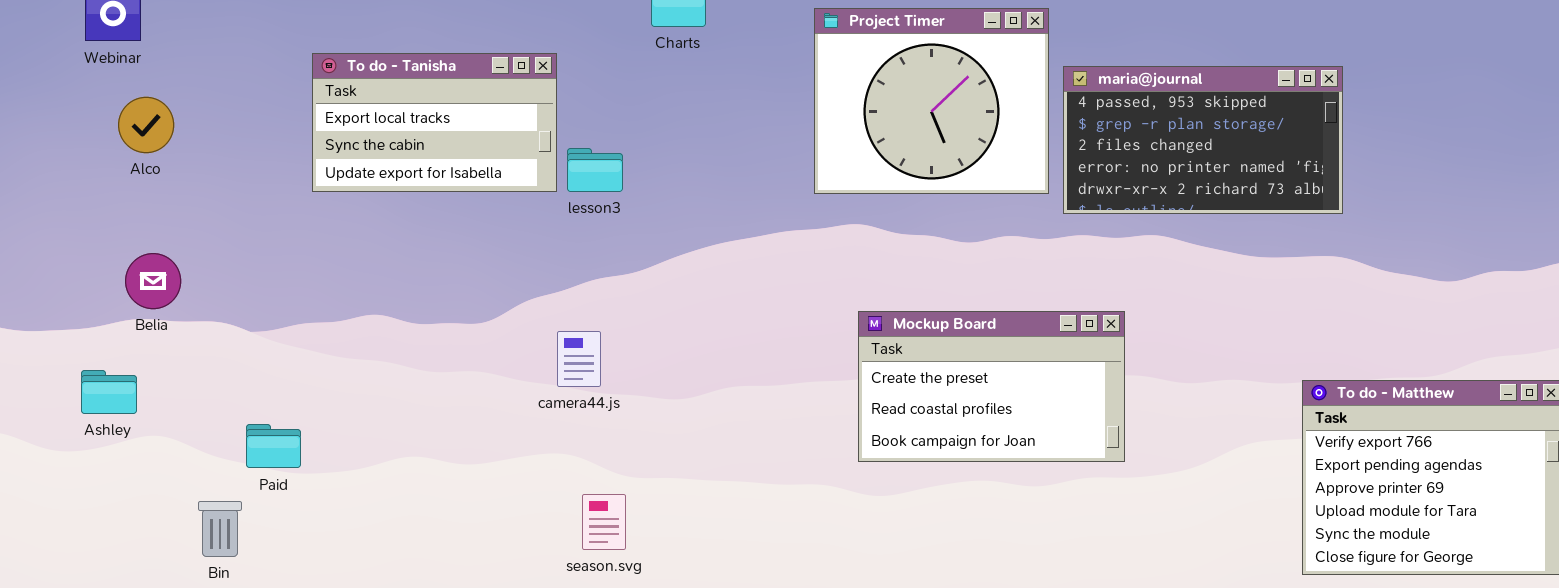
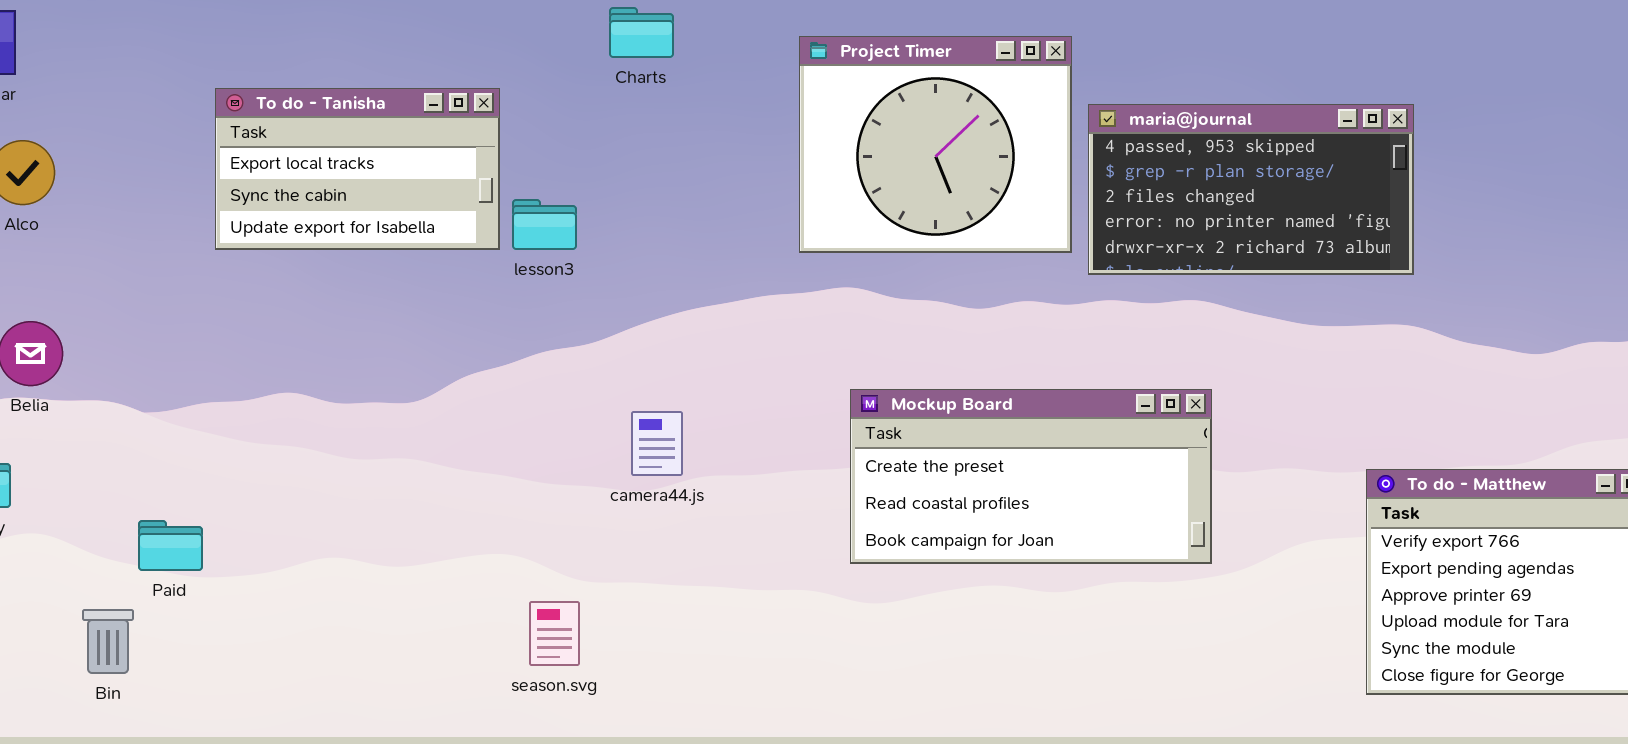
Mockup Board: [858,311,1125,462] -> [850,389,1212,564], resized
camera44.js: [557,331,601,387] -> [631,411,683,476], moved

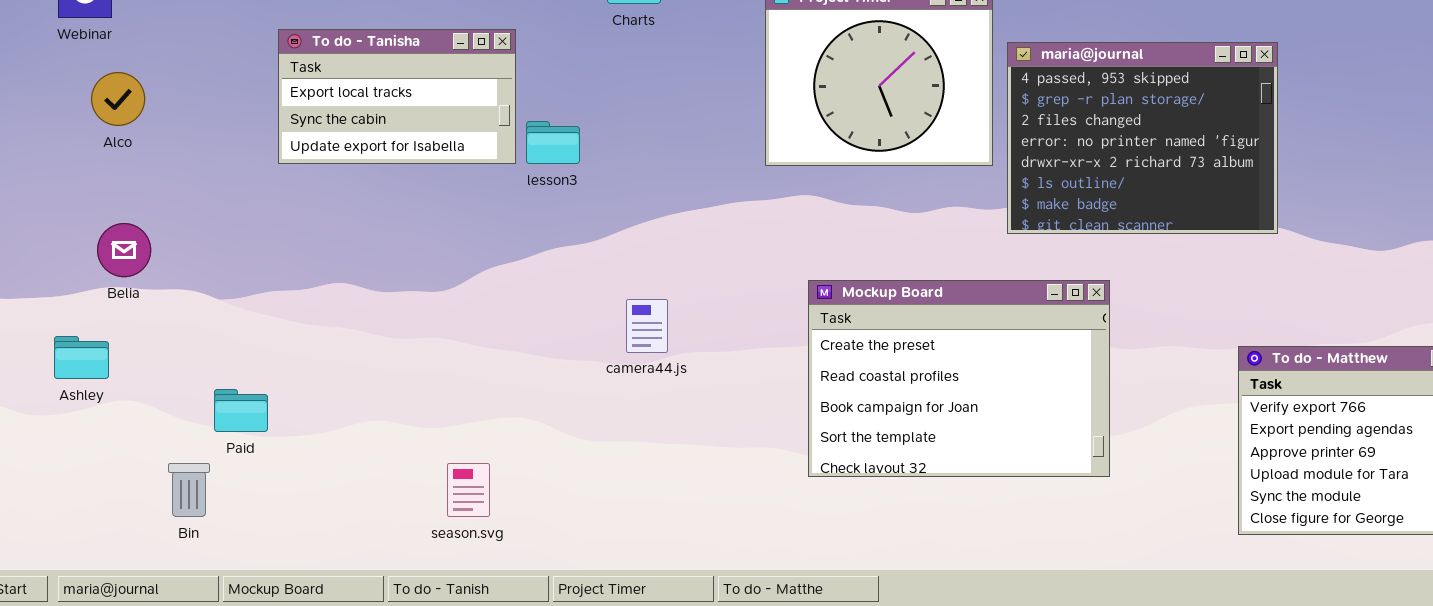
maria@journal: [1088,104,1414,275] -> [1007,42,1278,234], resized
Mockup Board: [850,389,1212,564] -> [808,280,1110,477], resized
season.svg: [529,601,580,666] -> [447,463,490,517], moved

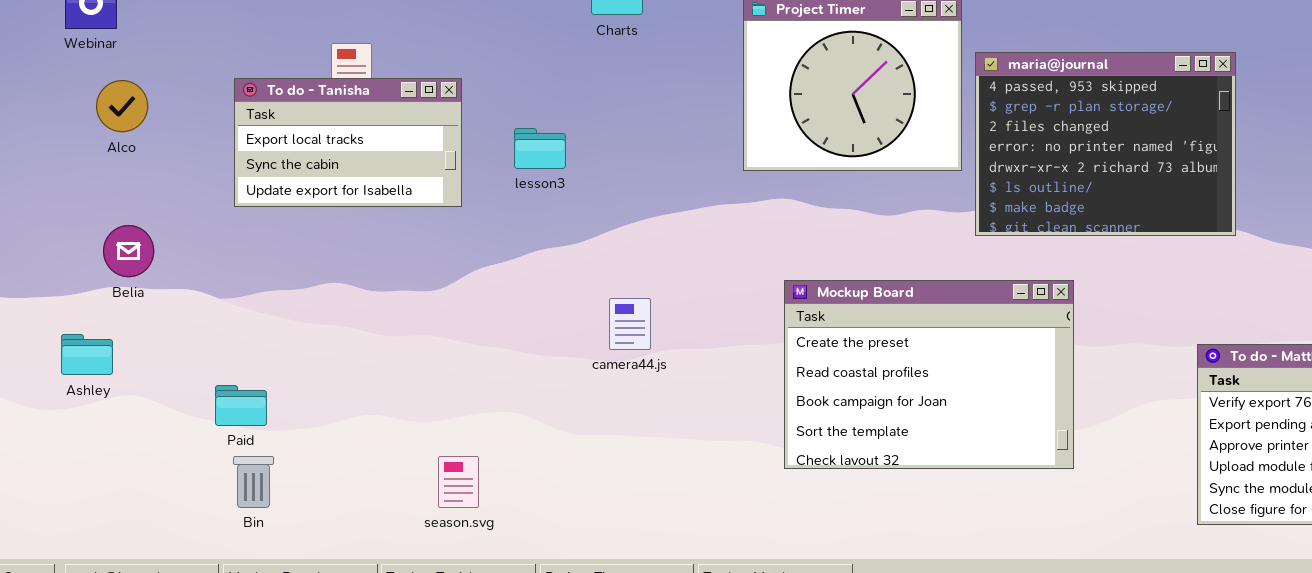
To do - Tanisha: [278,29,516,164] -> [234,78,462,207], moved
Bin: [168,463,210,517] -> [233,456,274,508], moved

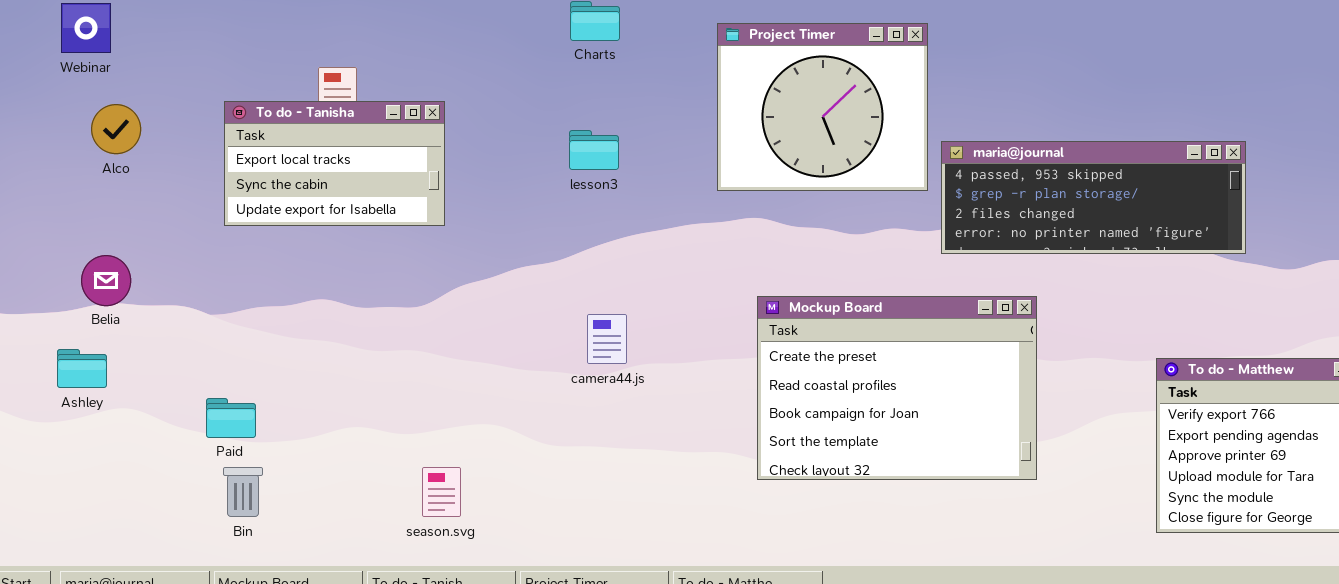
maria@journal: [975,52,1236,236] -> [941,141,1246,254], resized
lesson3: [514,128,566,169] -> [569,130,619,170], moved
Belia: [103,225,154,277] -> [81,255,131,306], moved

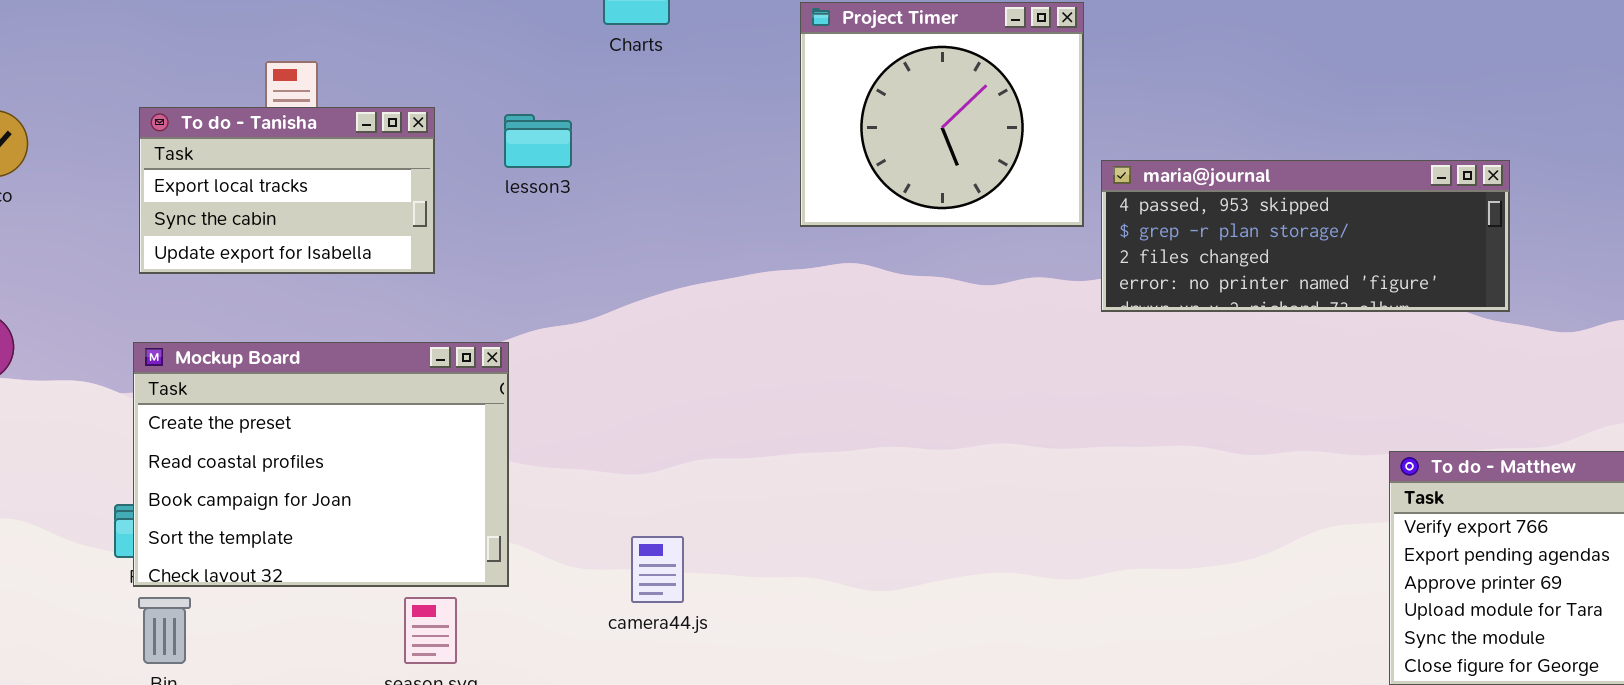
lesson3: [569,130,619,170] -> [504,114,572,168], moved
Mockup Board: [757,296,1037,480] -> [133,342,509,587], moved
camera44.js: [587,314,627,364] -> [631,536,684,603], moved

